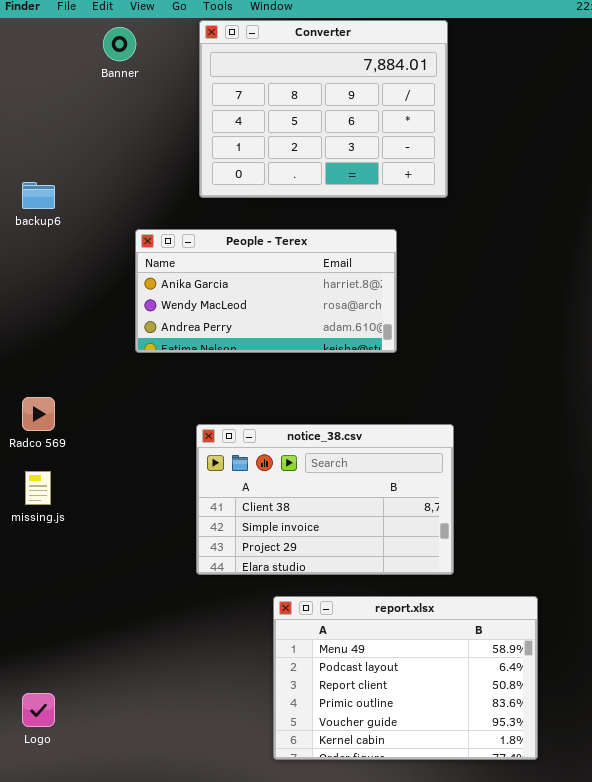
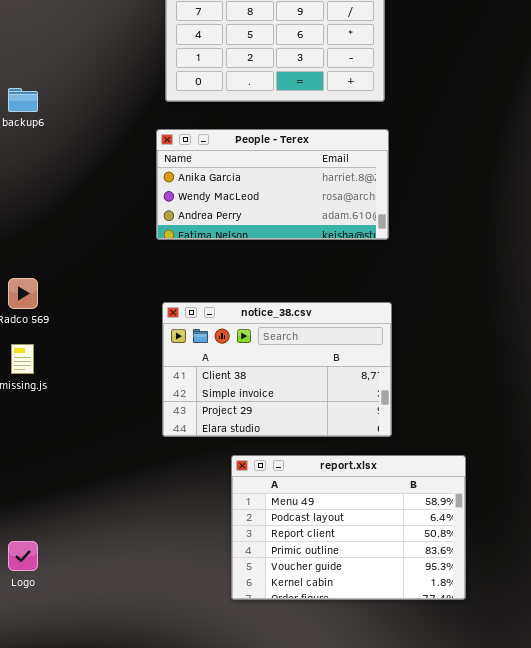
People - Terex: [135,229,397,353] -> [156,129,389,240], moved

